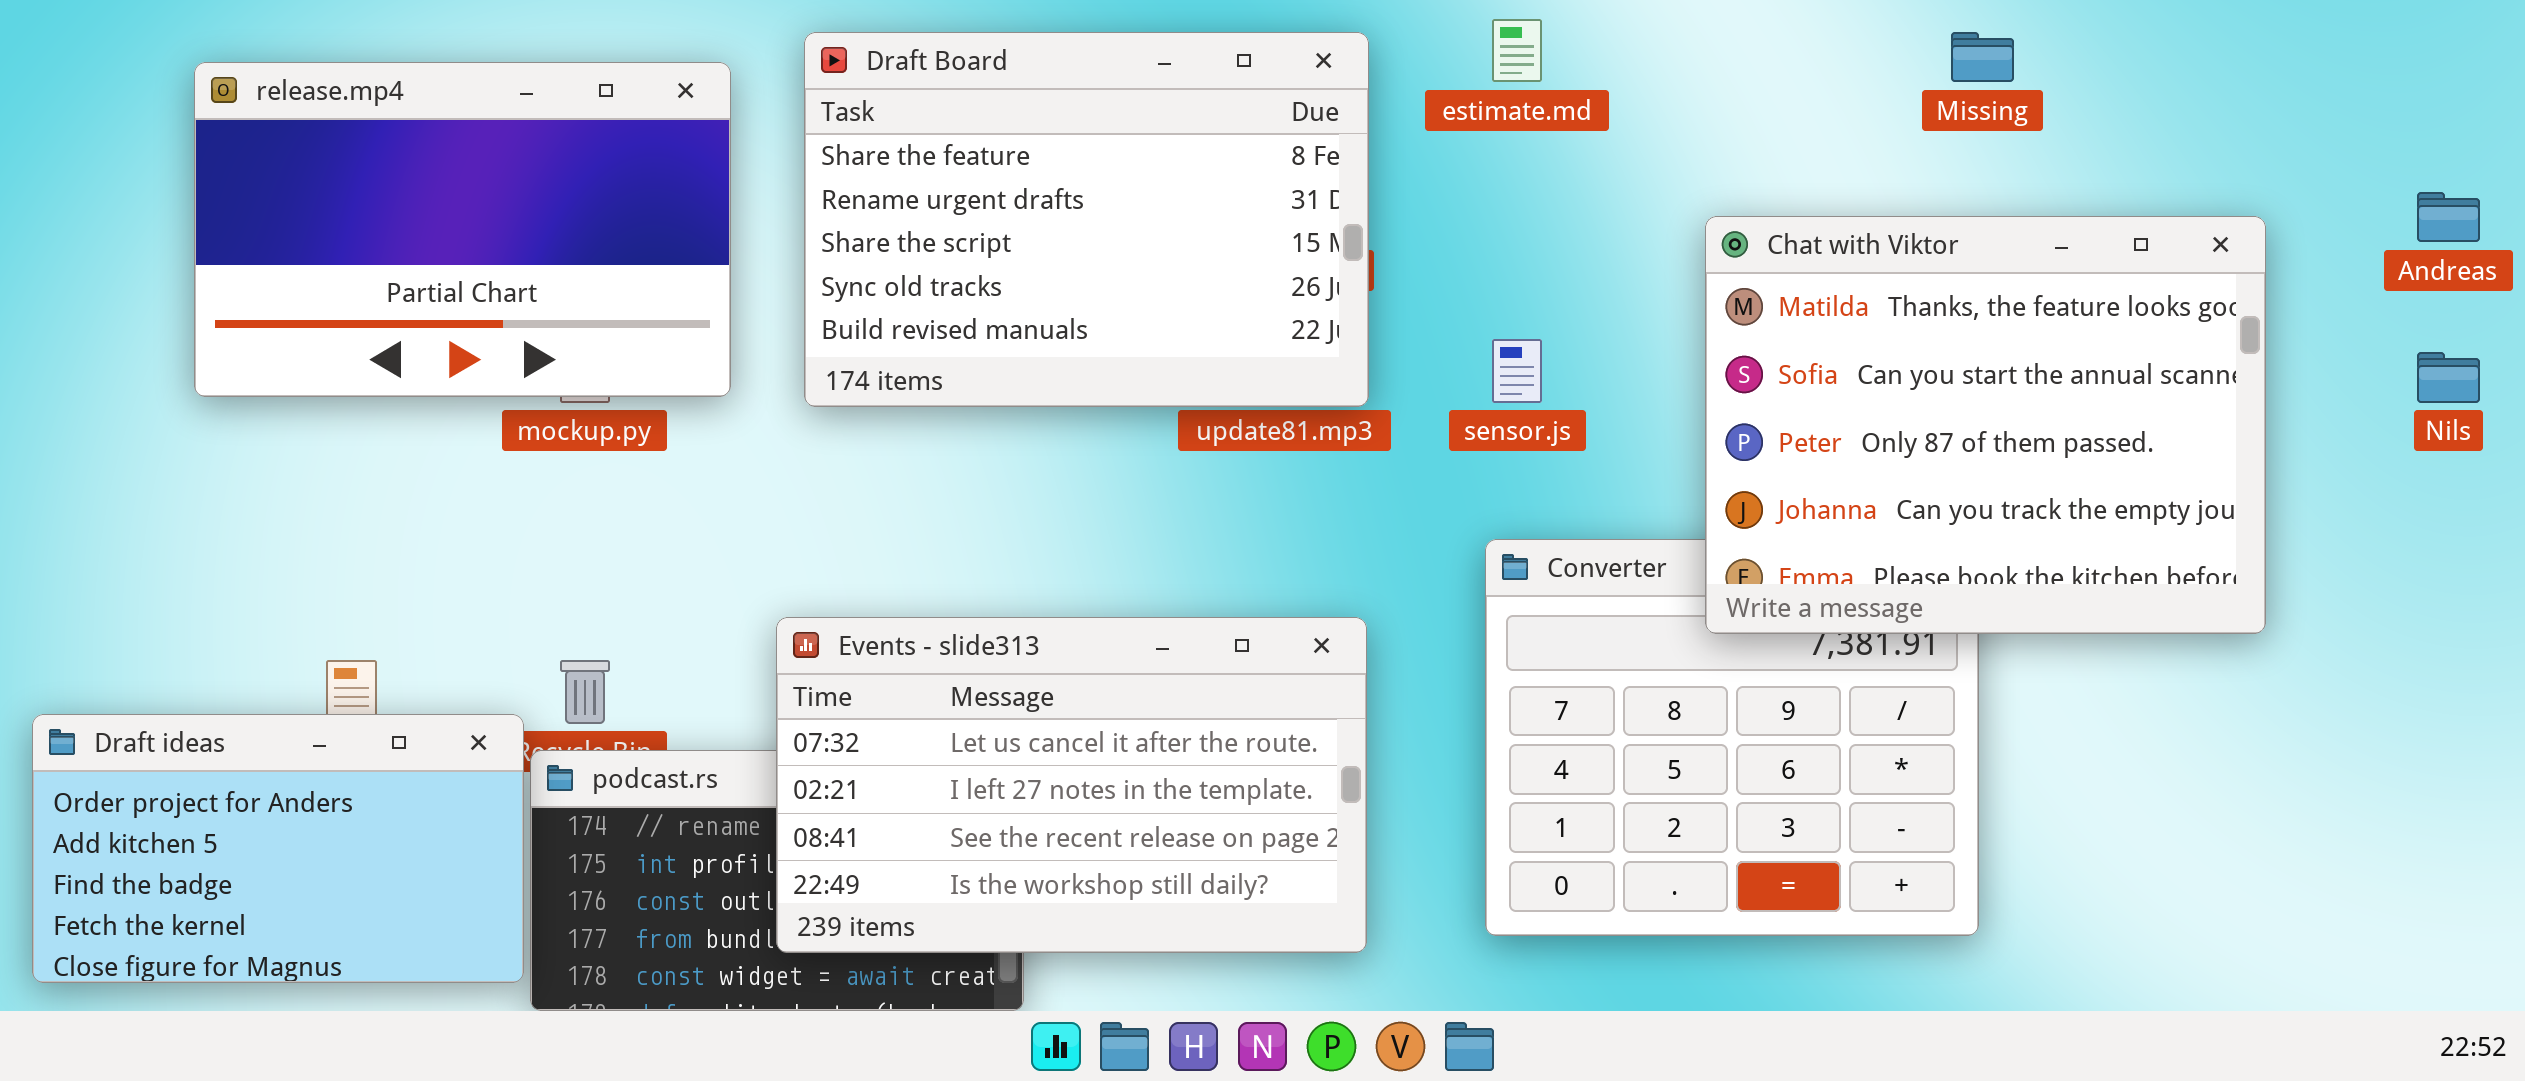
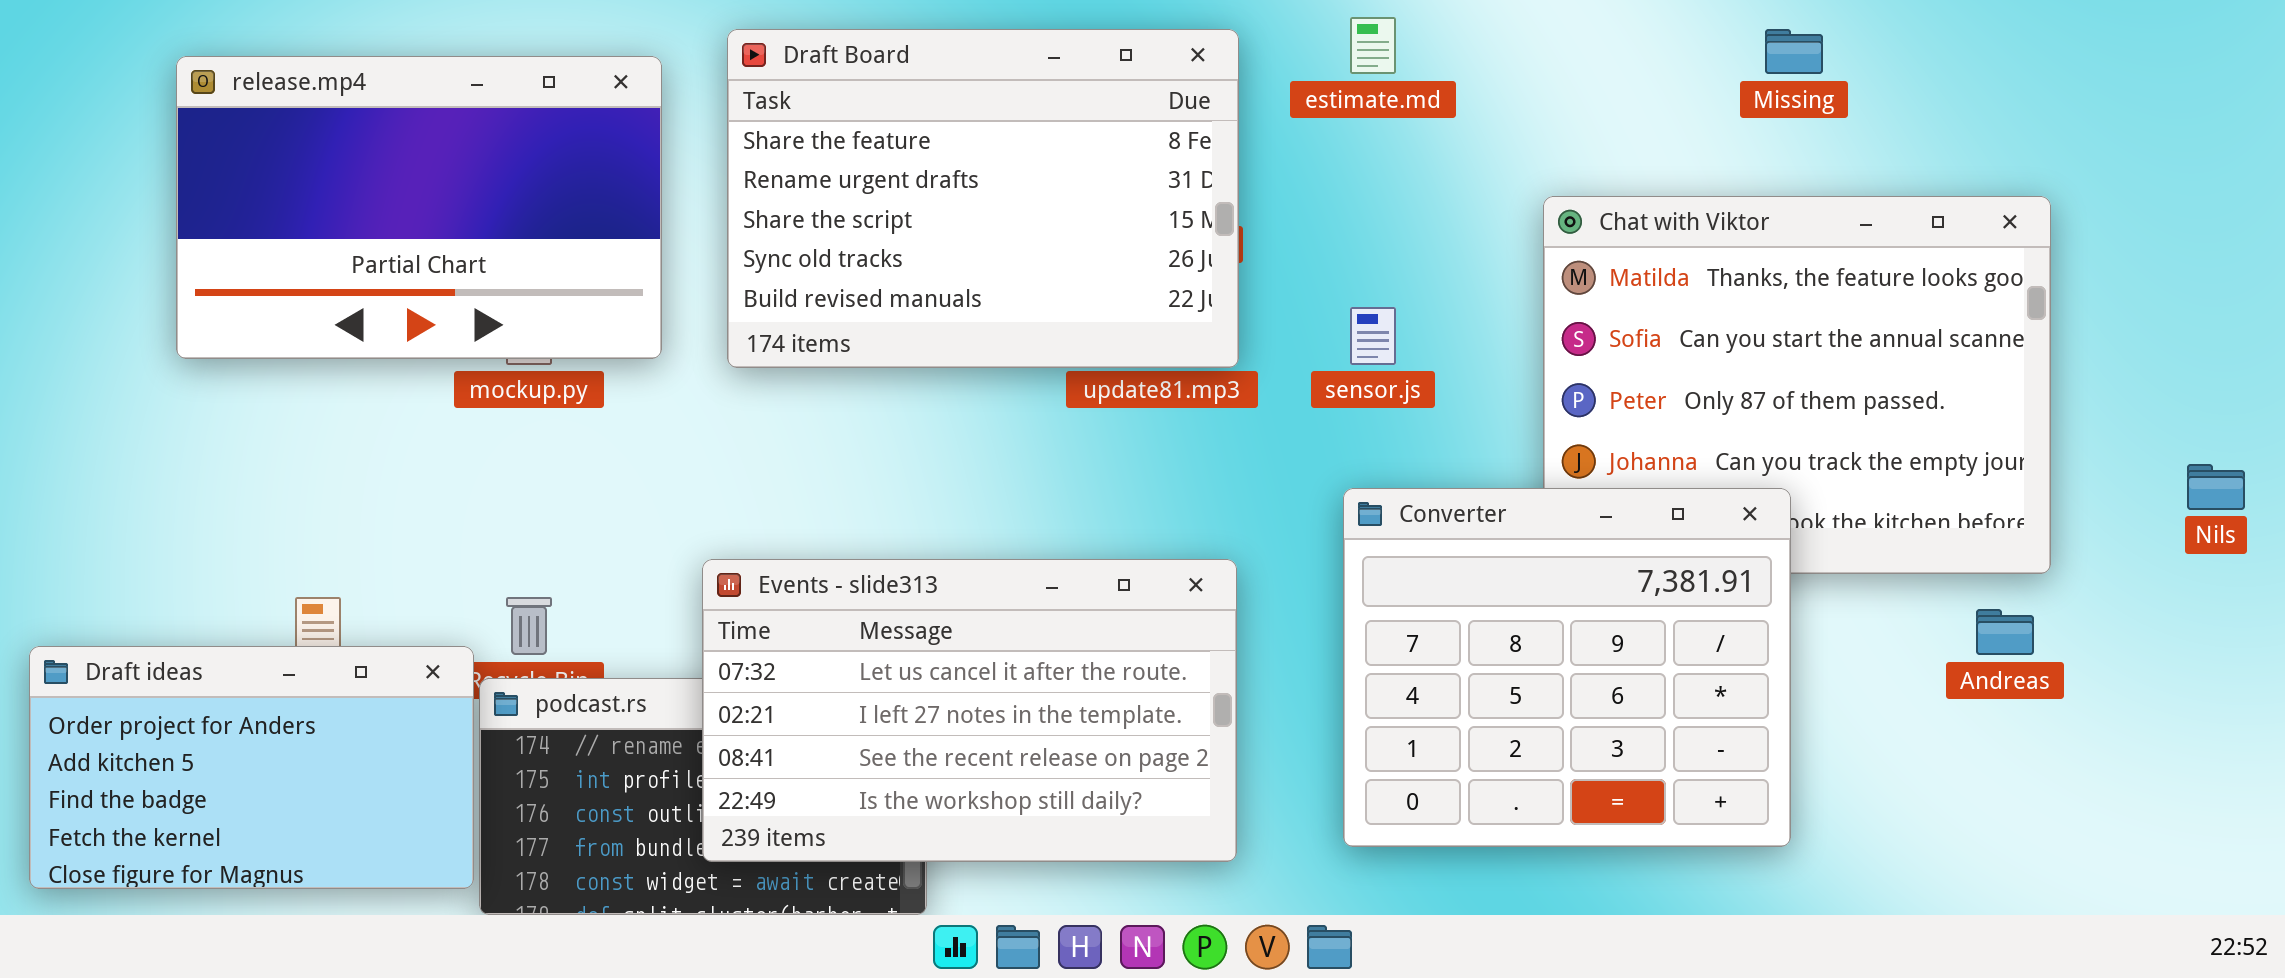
Andreas: [2417,192,2480,242] -> [1976,609,2034,655], moved
Nils: [2417,352,2480,403] -> [2187,464,2245,510], moved
Converter: [1485,539,1979,936] -> [1343,488,1791,847], raised

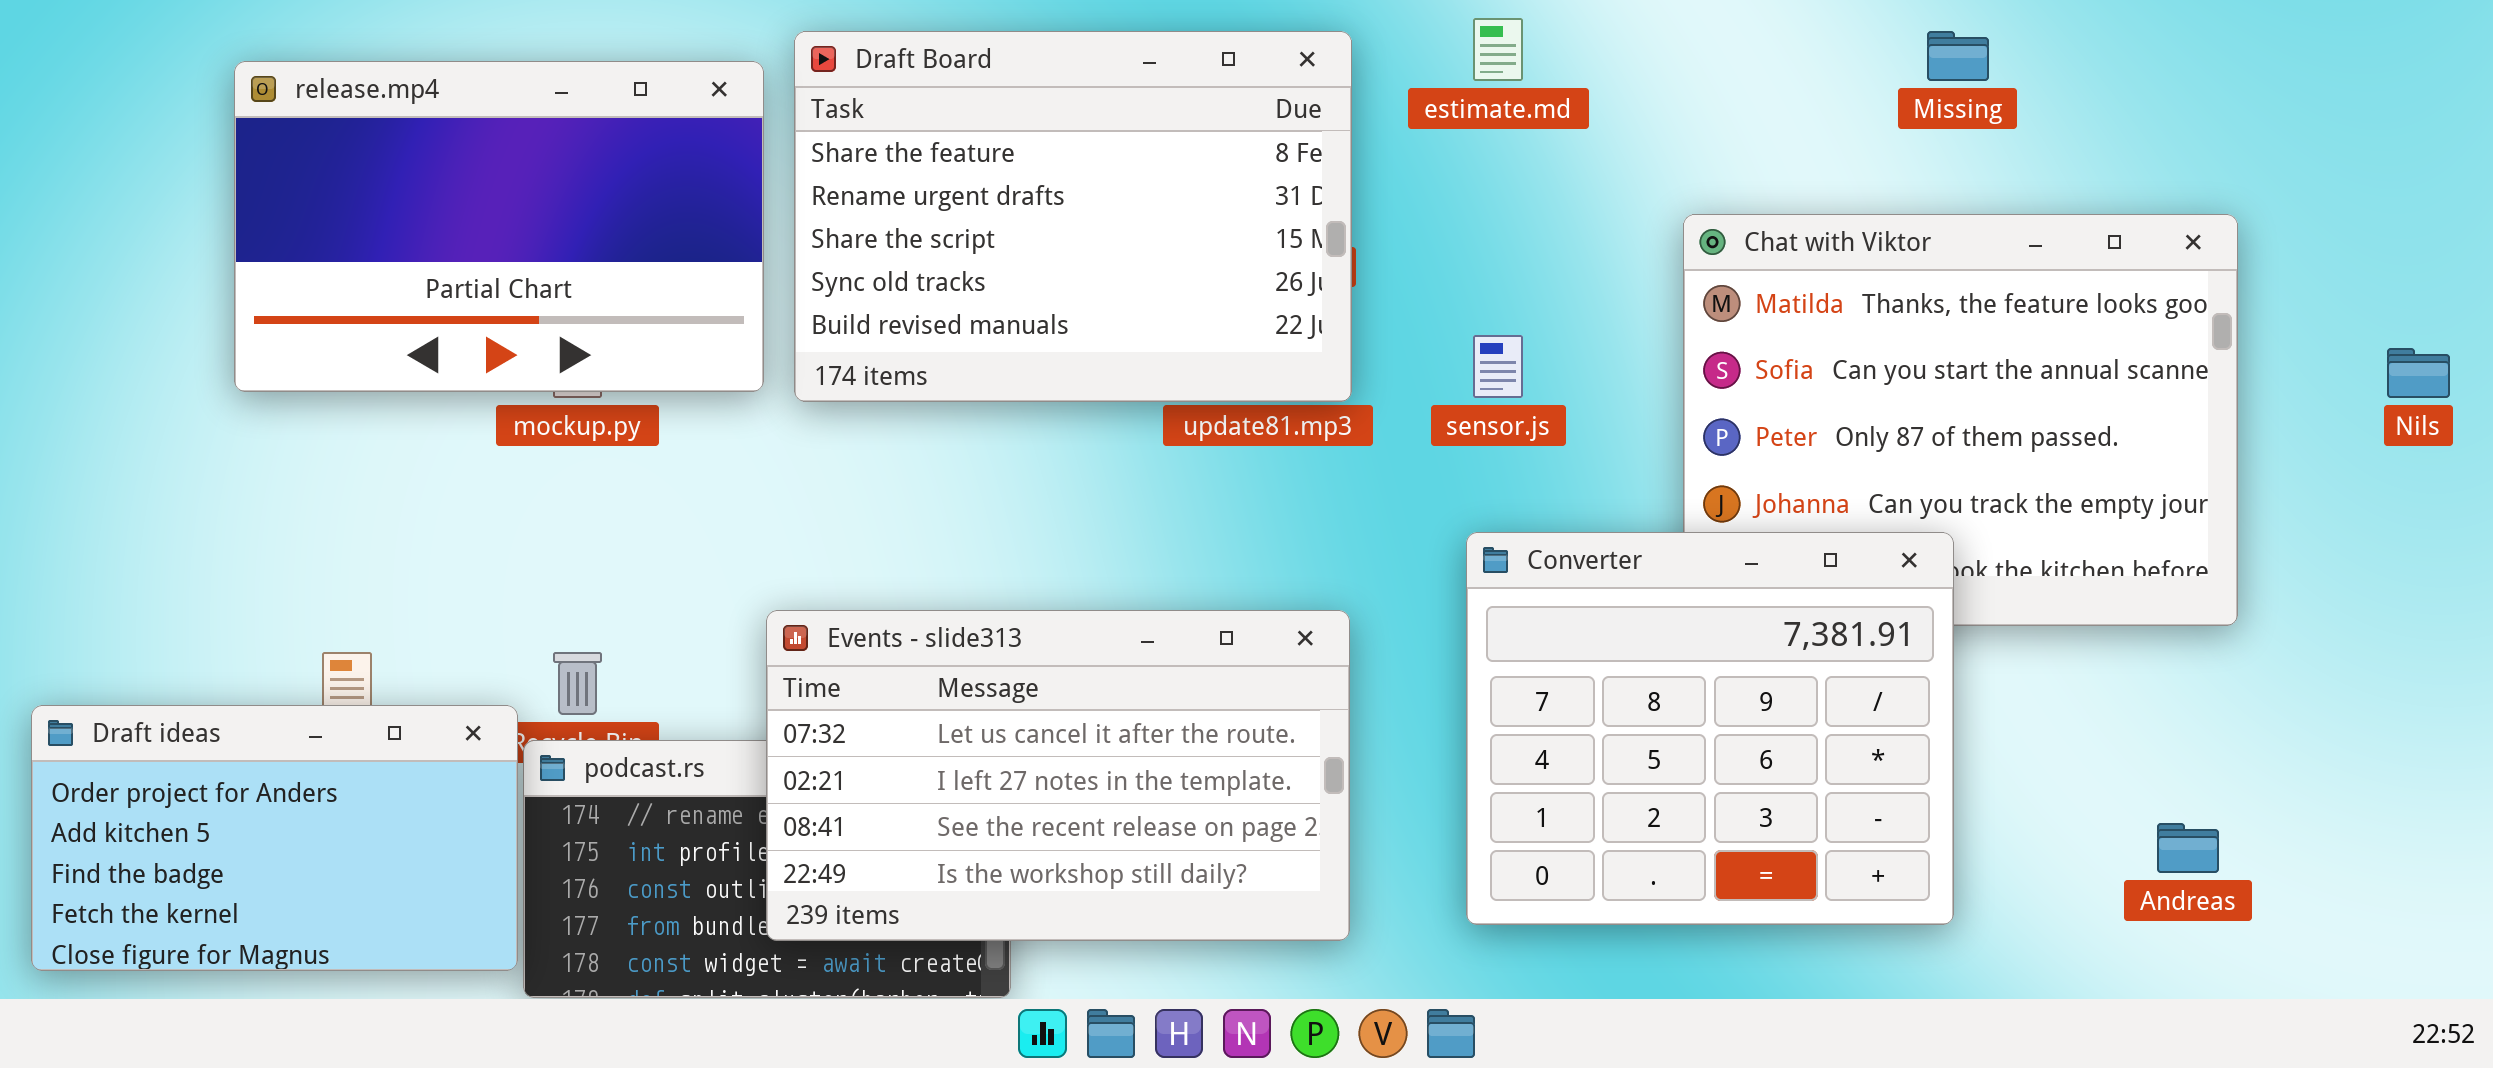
release.mp4: [176,56,662,359] -> [234,61,764,392], moved
Nils: [2187,464,2245,510] -> [2387,348,2450,398], moved
Andreas: [1976,609,2034,655] -> [2157,823,2219,873], moved

